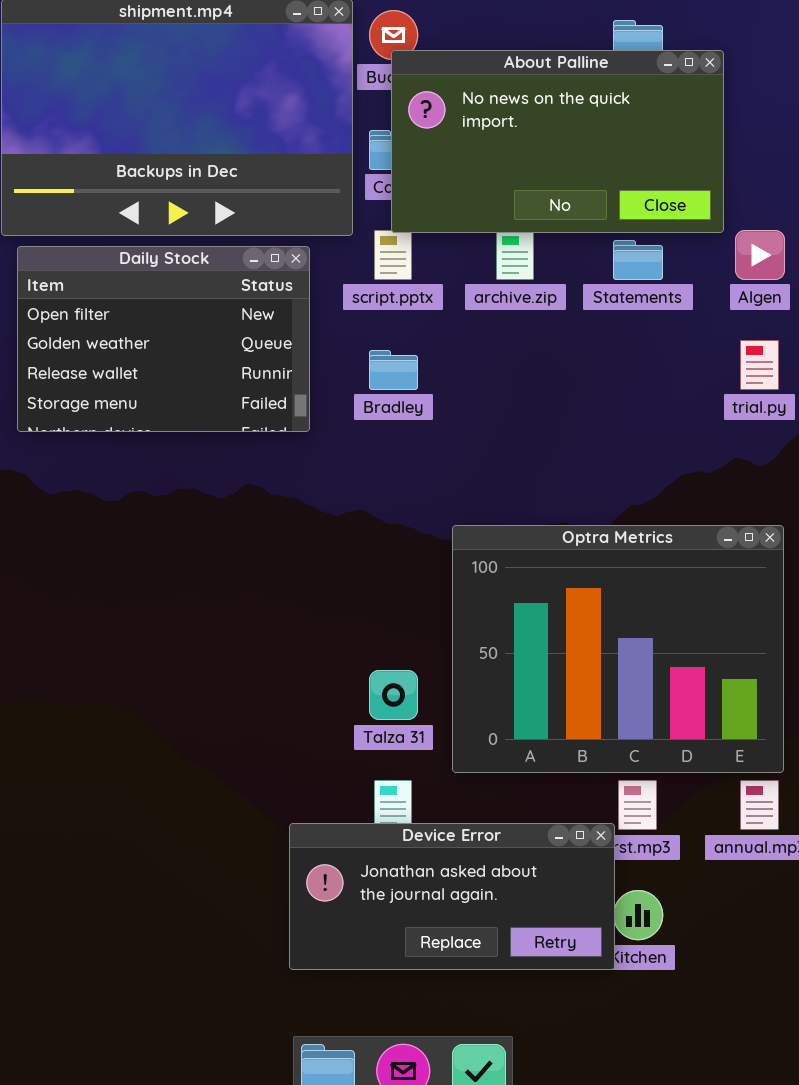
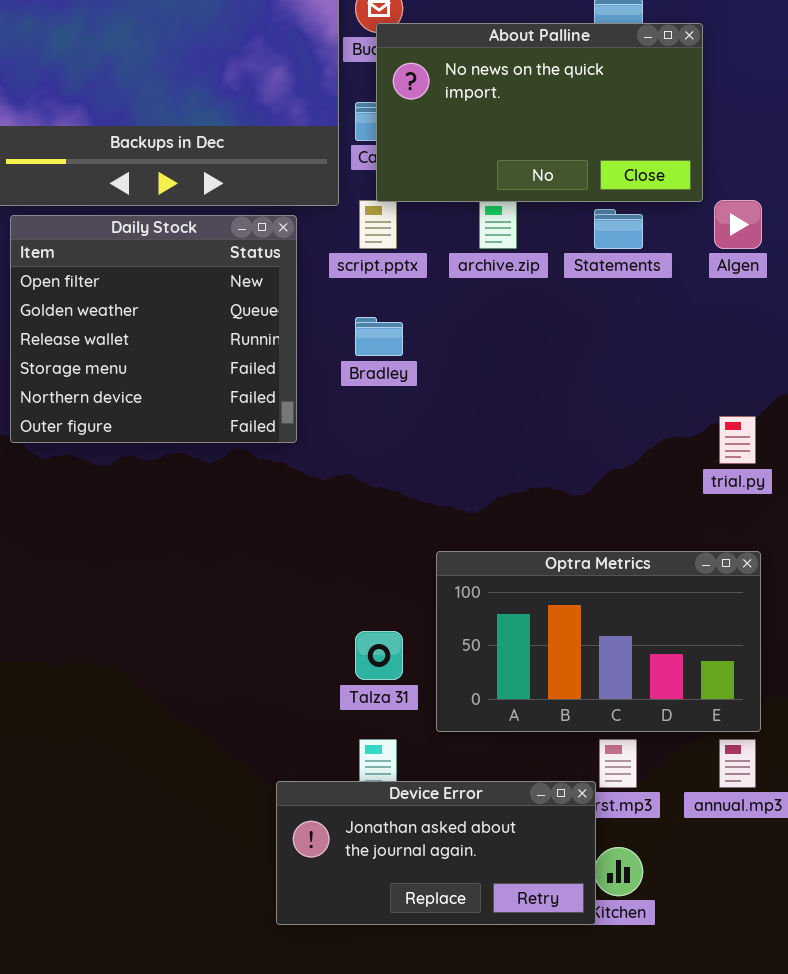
Daily Stock: [17,246,310,432] -> [10,215,297,443], resized
trial.py: [740,340,779,390] -> [719,416,756,464], moved
Optra Metrics: [452,525,784,773] -> [436,551,761,732], resized

